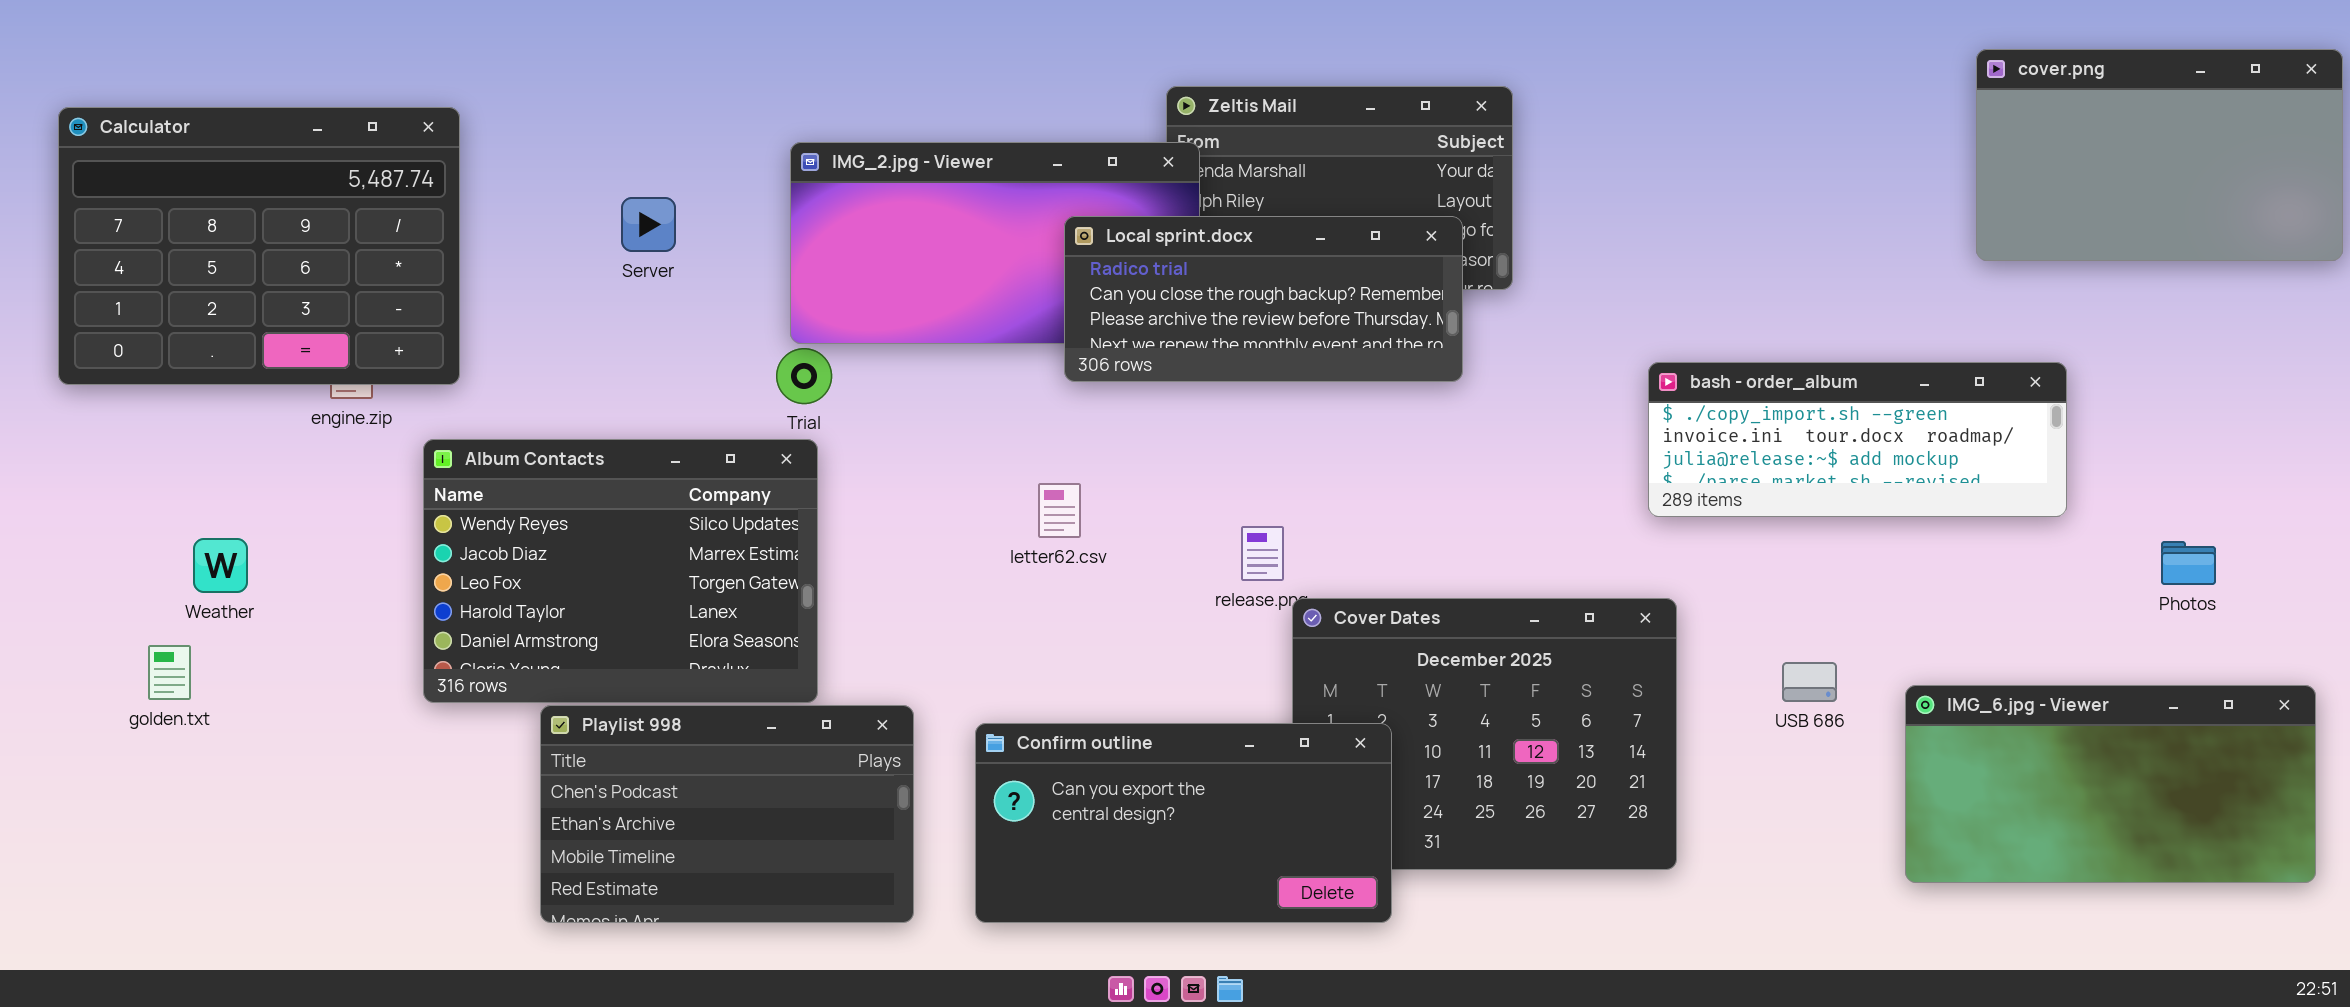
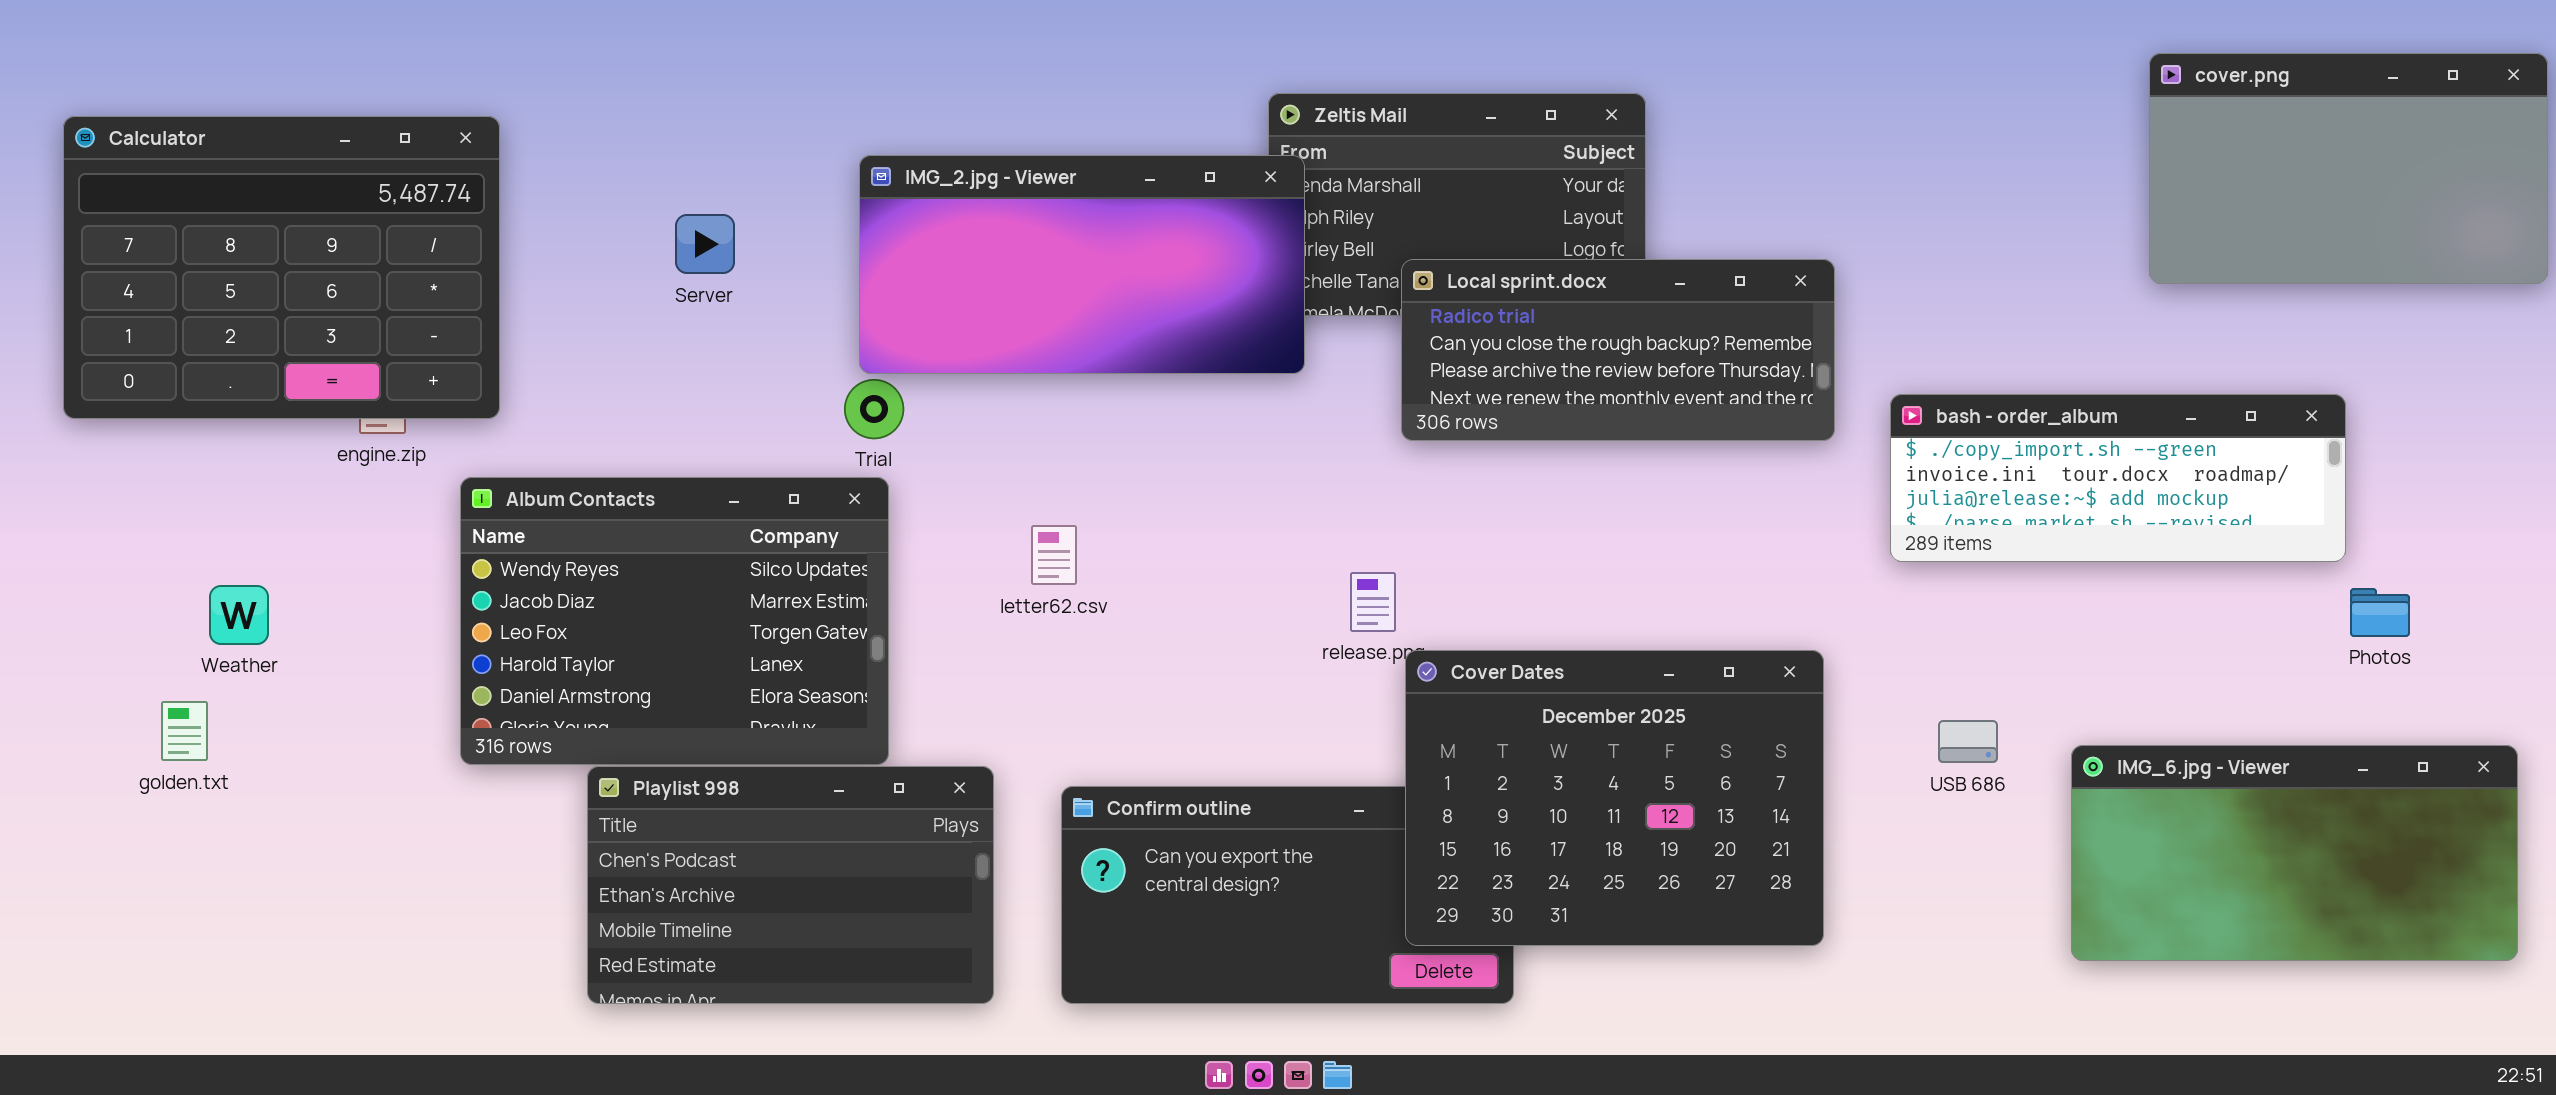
Local sprint.docx: [1064,216,1463,382] -> [1401,259,1835,441], moved
bash - order_album: [1648,362,2067,517] -> [1890,394,2346,562], moved
letter62.csv: [1038,483,1081,538] -> [1031,525,1077,585], moved
Cover Dates: [1292,598,1677,870] -> [1405,650,1824,946], raised

